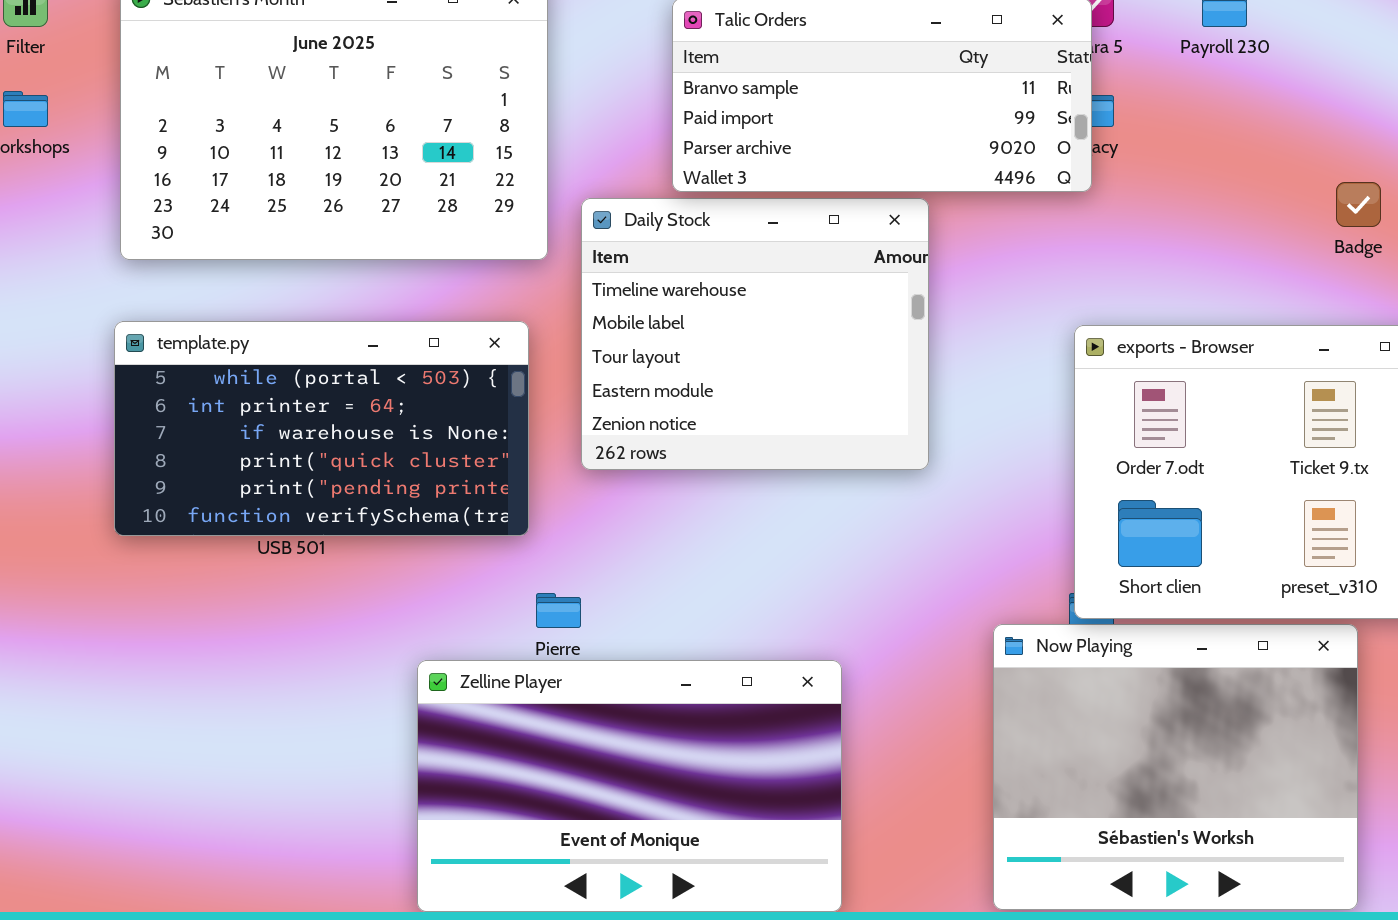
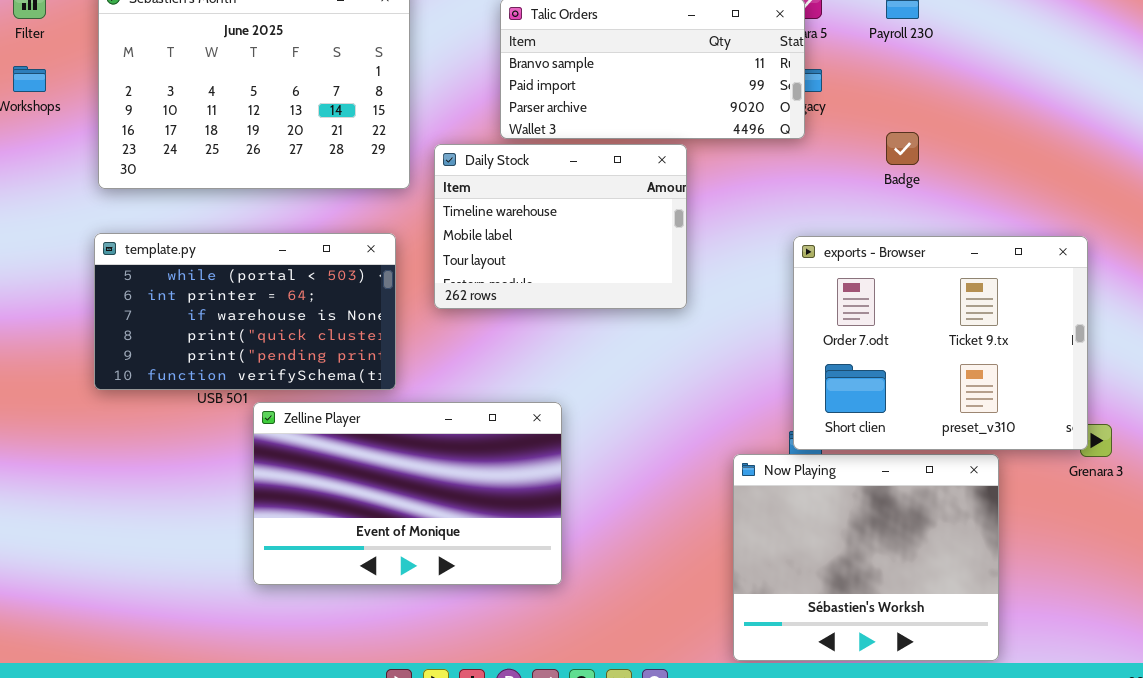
Badge: [1336,182,1381,227] -> [886,132,919,165], moved
Daily Stock: [581,198,929,470] -> [434,144,687,309], resized
Zelline Player: [417,660,842,912] -> [253,402,562,585], moved

